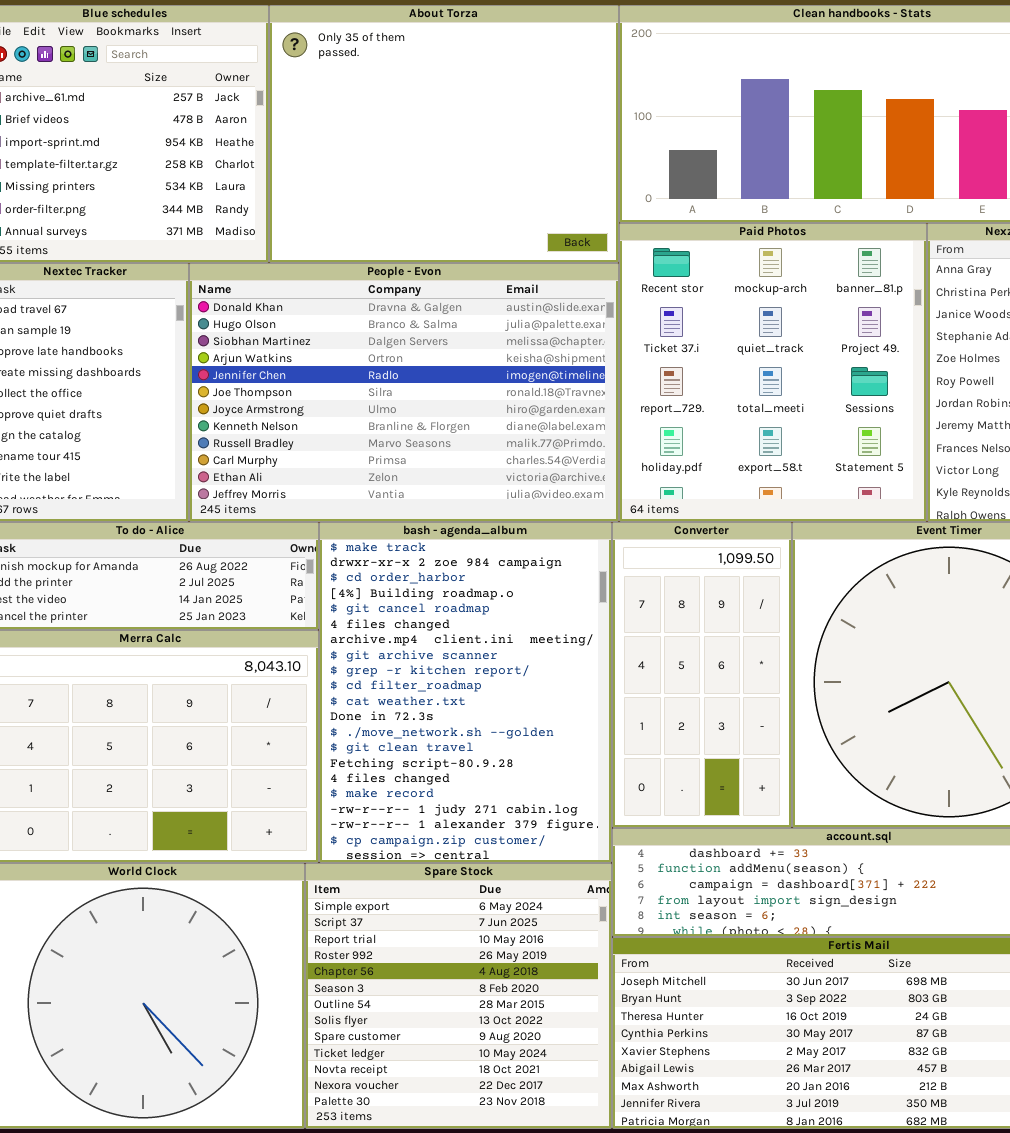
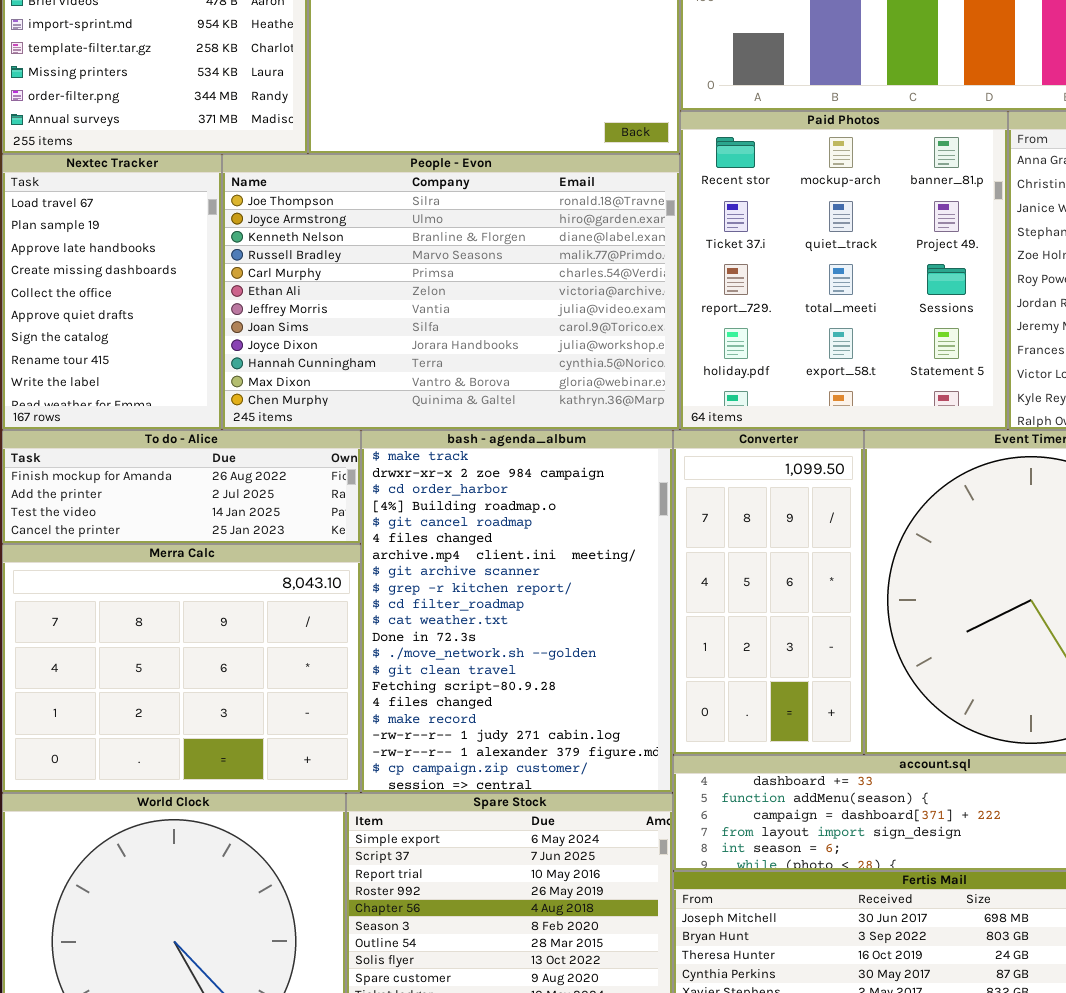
People - Evon: [189,263,619,522] -> [222,154,680,430], scrolled down 5 rows

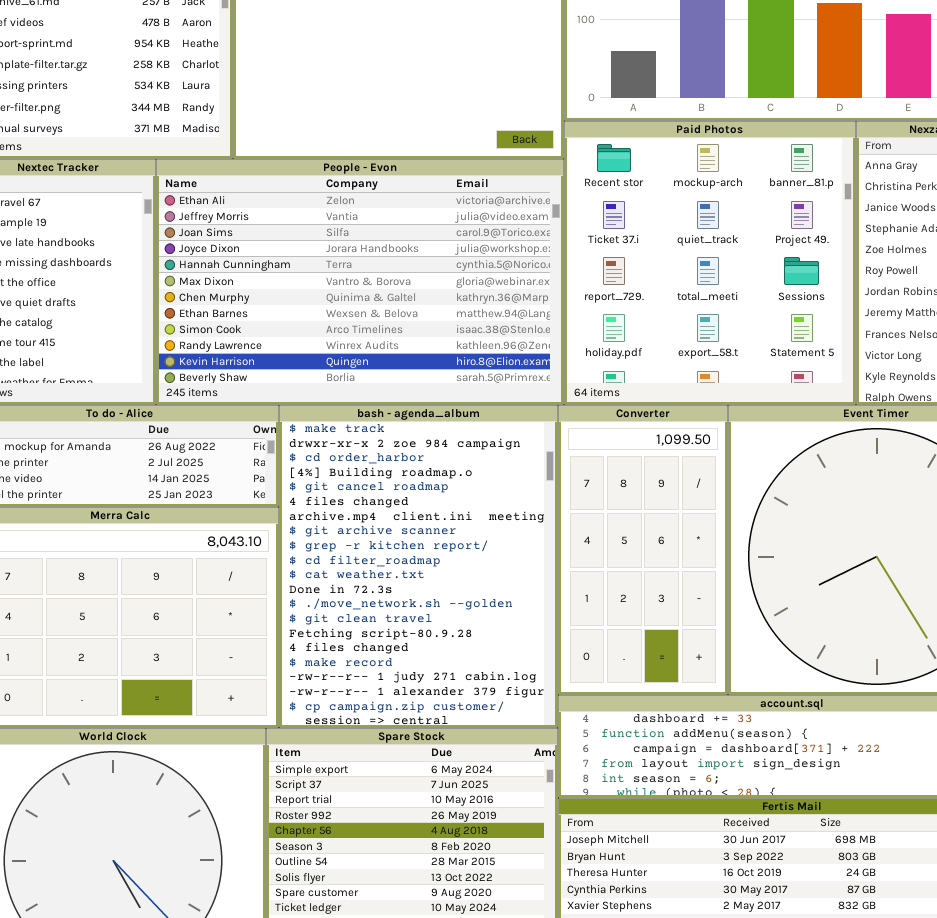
People - Evon: [222,154,680,430] -> [156,159,564,405], scrolled down 5 rows

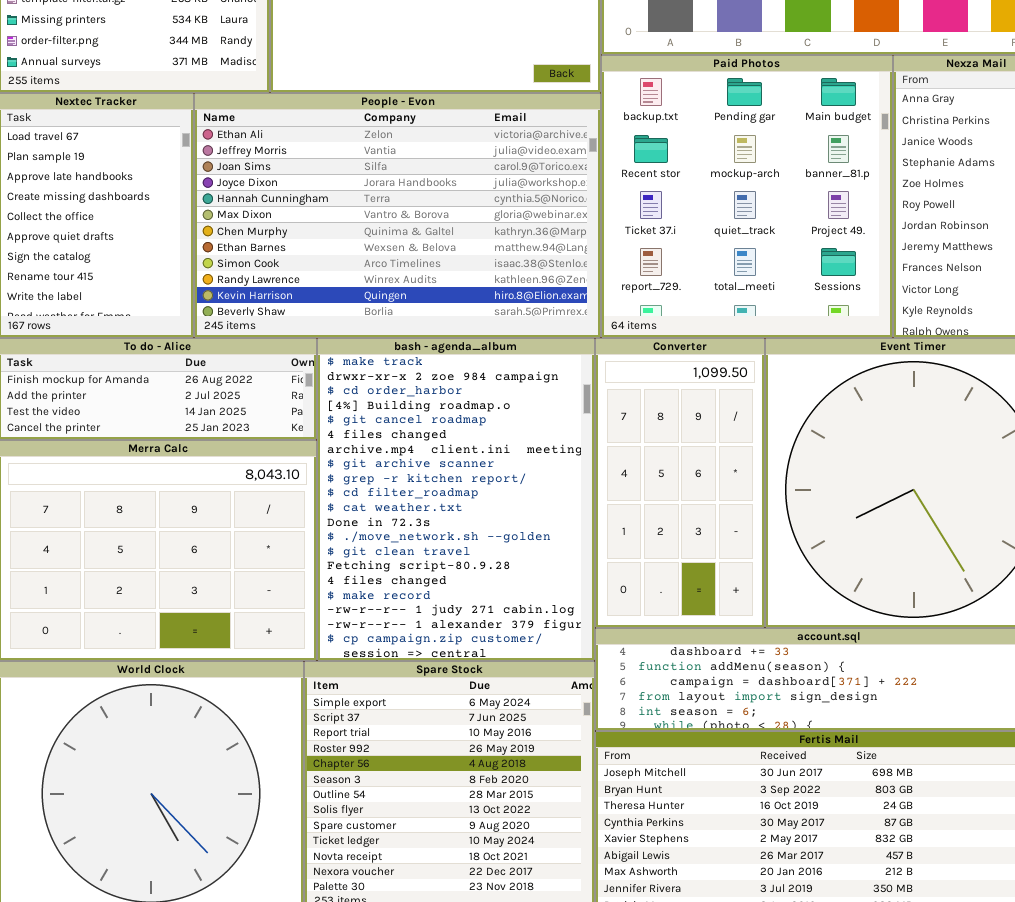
Paid Photos: [564,121,856,405] -> [601,55,893,338], scrolled up 1 row

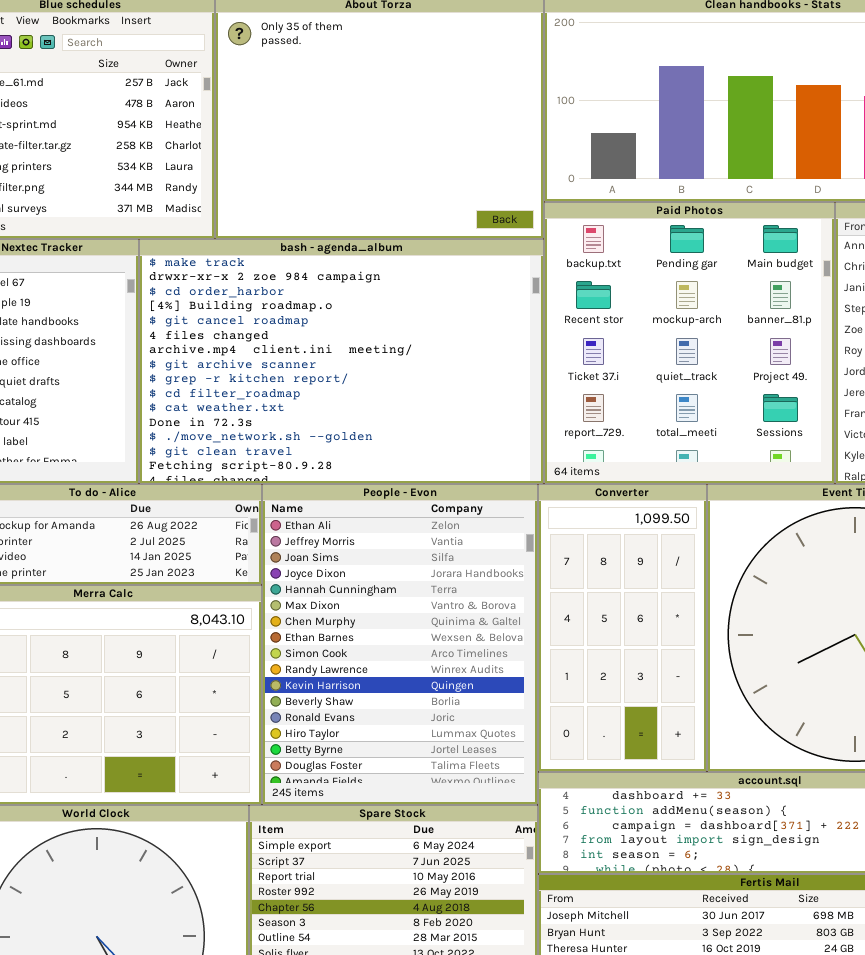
People - Evon: [194,93,601,338] -> [262,484,538,805], moved, resized
bash - agenda_album: [317,338,595,661] -> [139,239,544,484], moved, resized

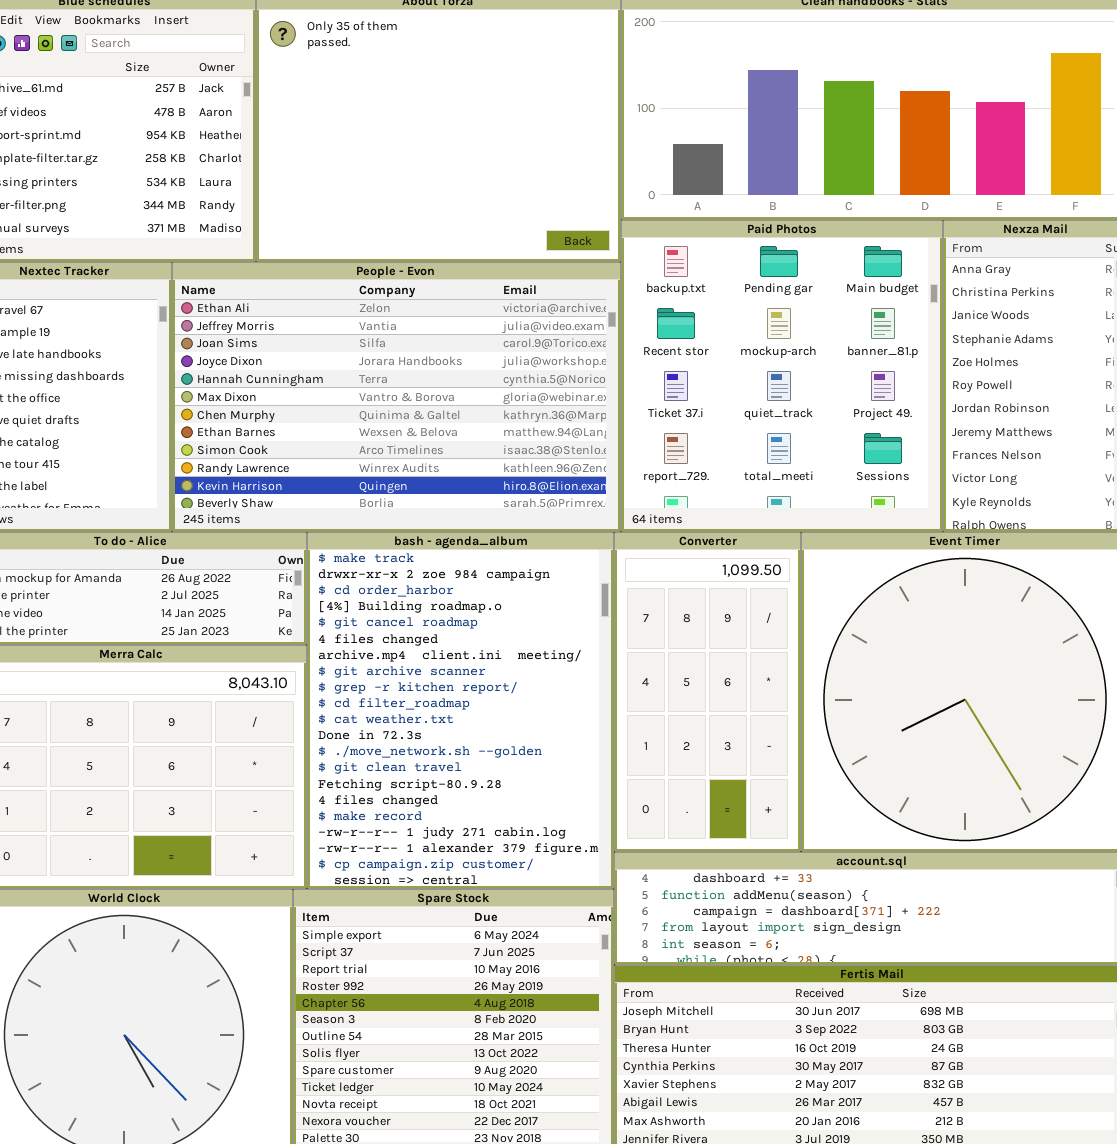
bash - agenda_album: [139,239,544,484] -> [307,532,614,889], moved, resized
People - Evon: [262,484,538,805] -> [172,262,621,532], moved, resized

